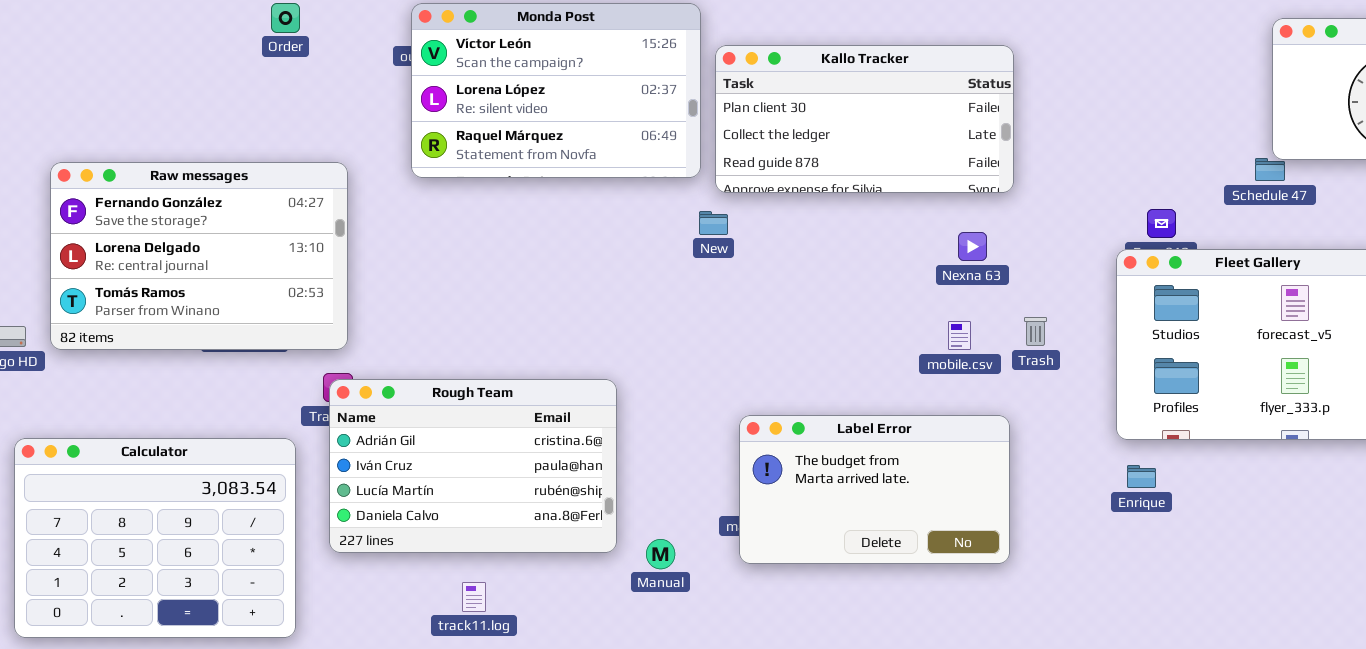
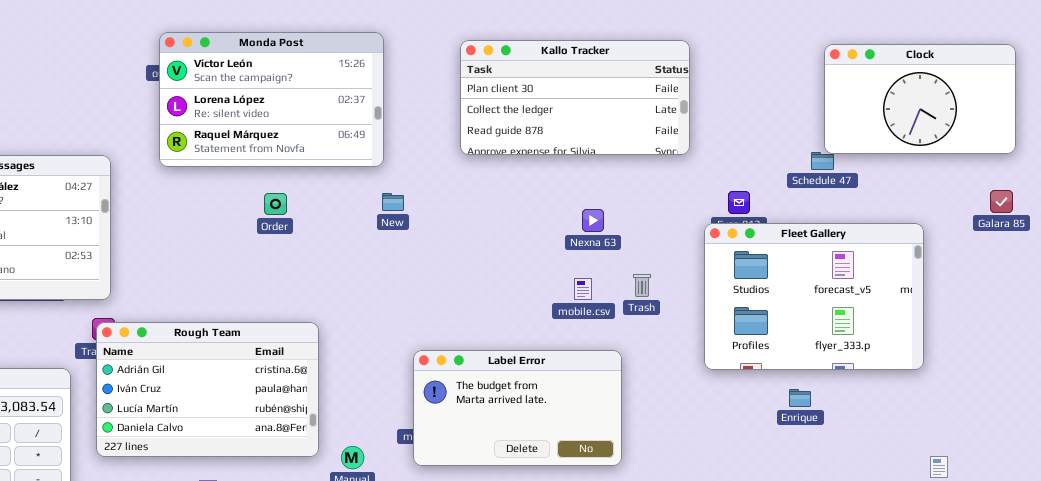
Order: [271,3,300,33] -> [264,193,287,215], moved
Kallo Tracker: [715,45,1014,193] -> [460,40,690,155], moved
Enrique: [1127,465,1156,488] -> [789,389,811,407], moved

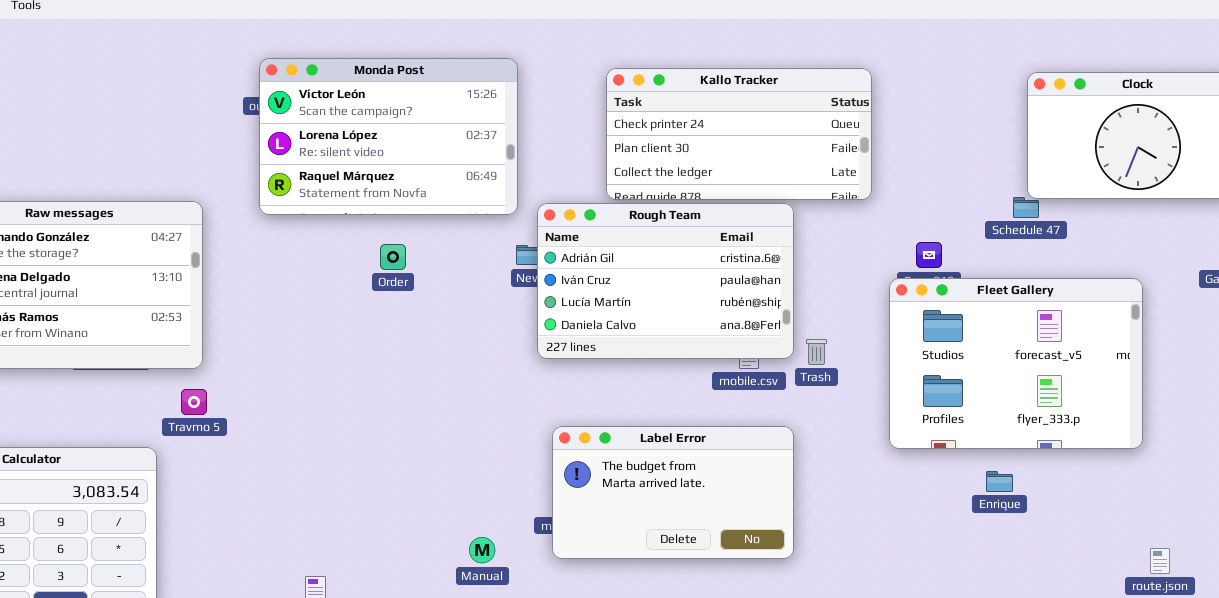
Kallo Tracker: [460,40,690,155] -> [606,68,872,200], scrolled up 1 row
Rough Team: [96,322,319,457] -> [537,203,794,359], moved

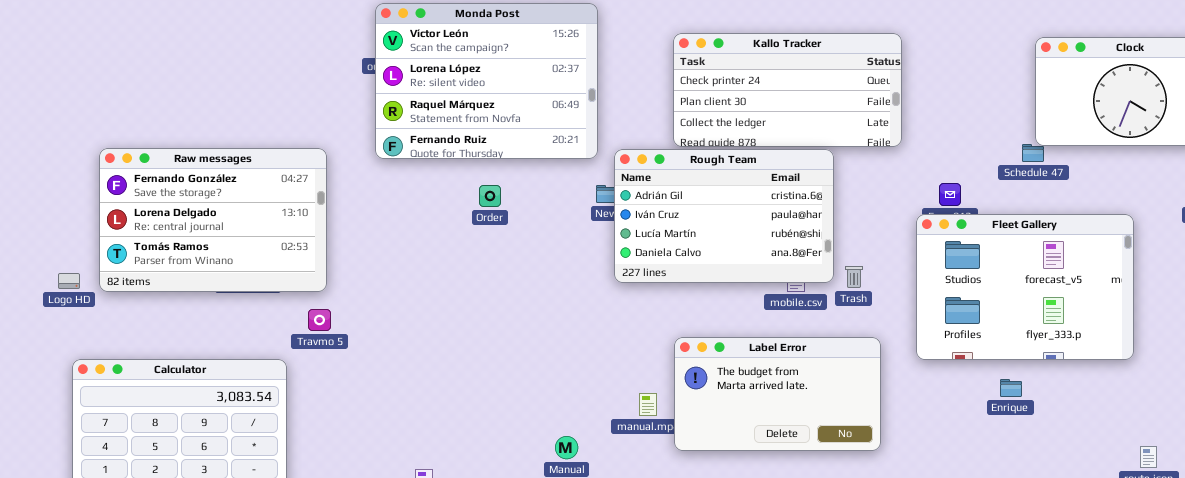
Monda Post: [259,58,518,215] -> [375,3,598,159], resized
Label Error: [552,426,794,559] -> [674,337,881,451], moved

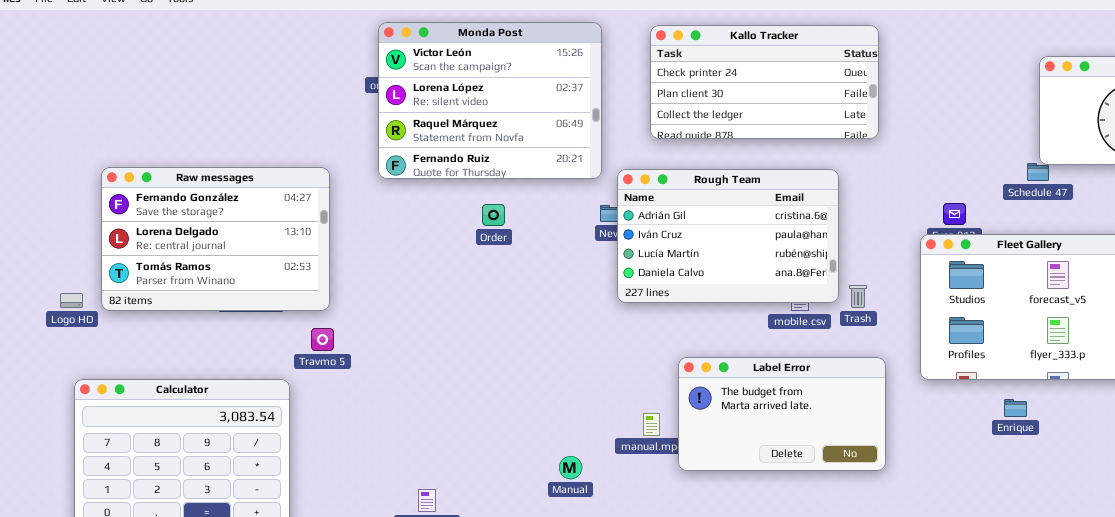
Kallo Tracker: [673,33,902,147] -> [650,25,879,139], moved

